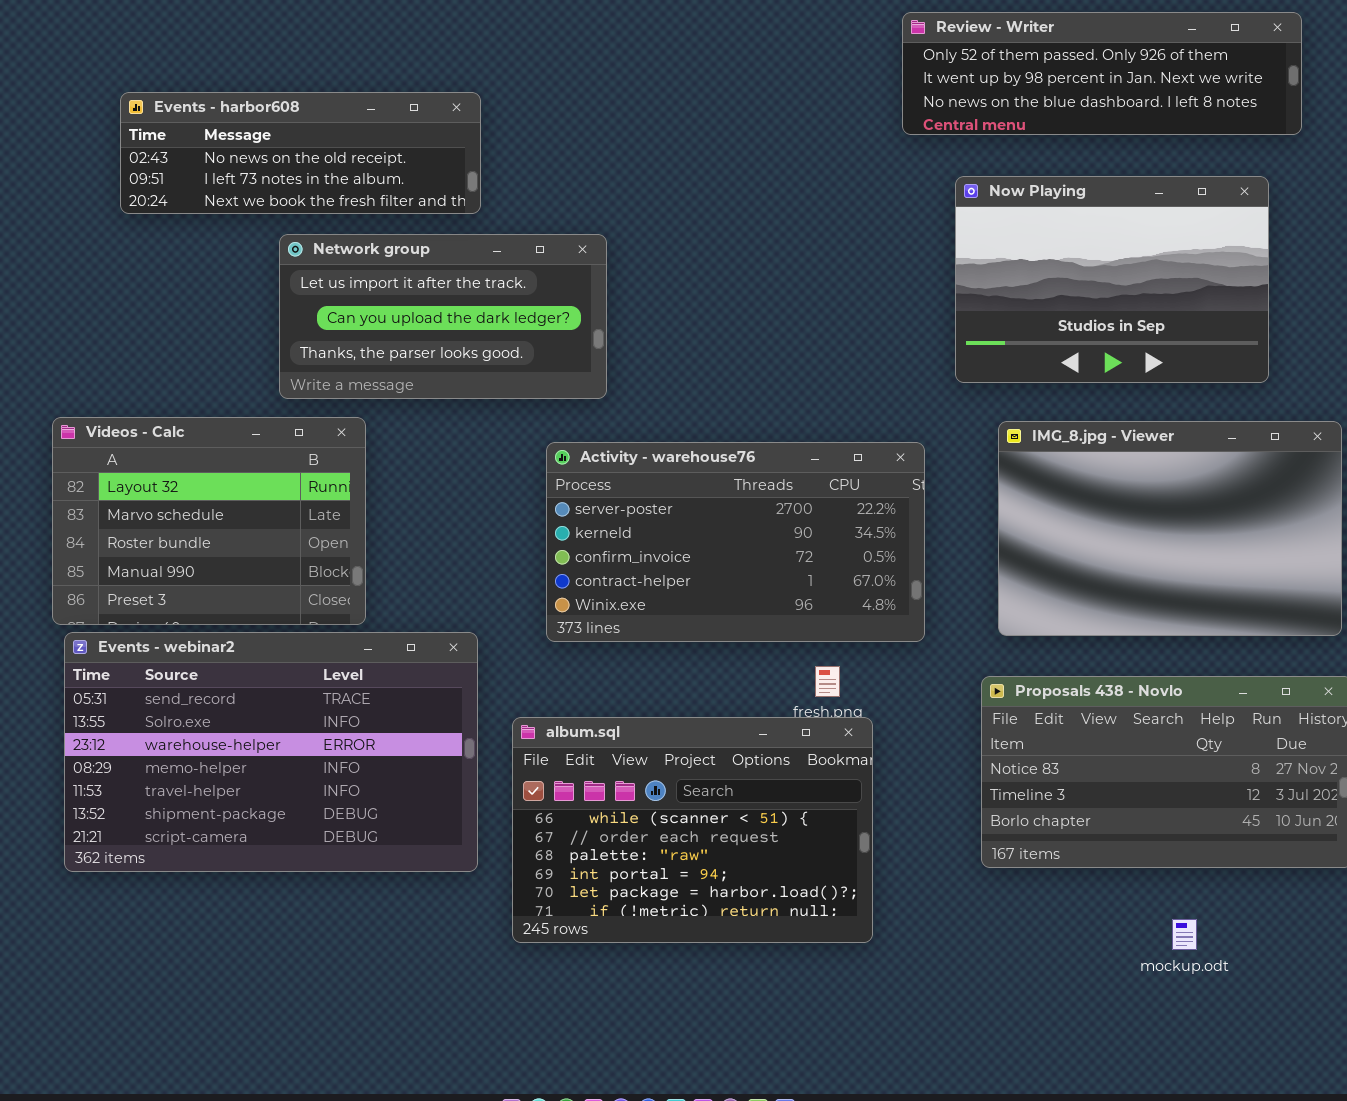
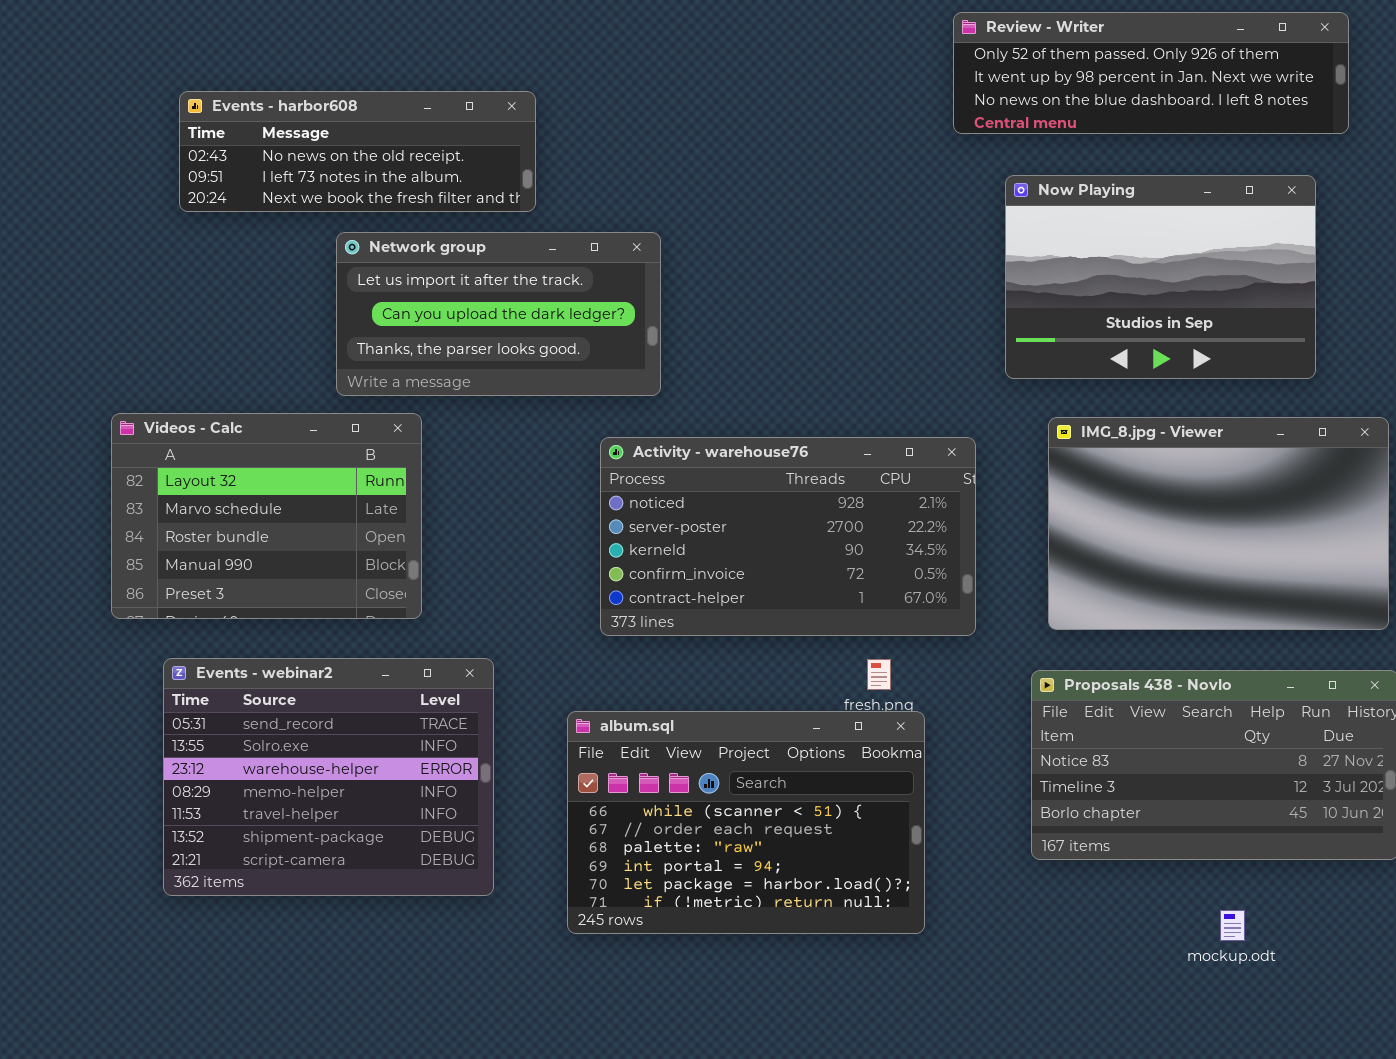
Activity - warehouse76: [546,442,925,642] -> [600,437,976,636], scrolled up 1 row
Events - webinar2: [64,632,478,872] -> [163,658,494,896], moved, resized

